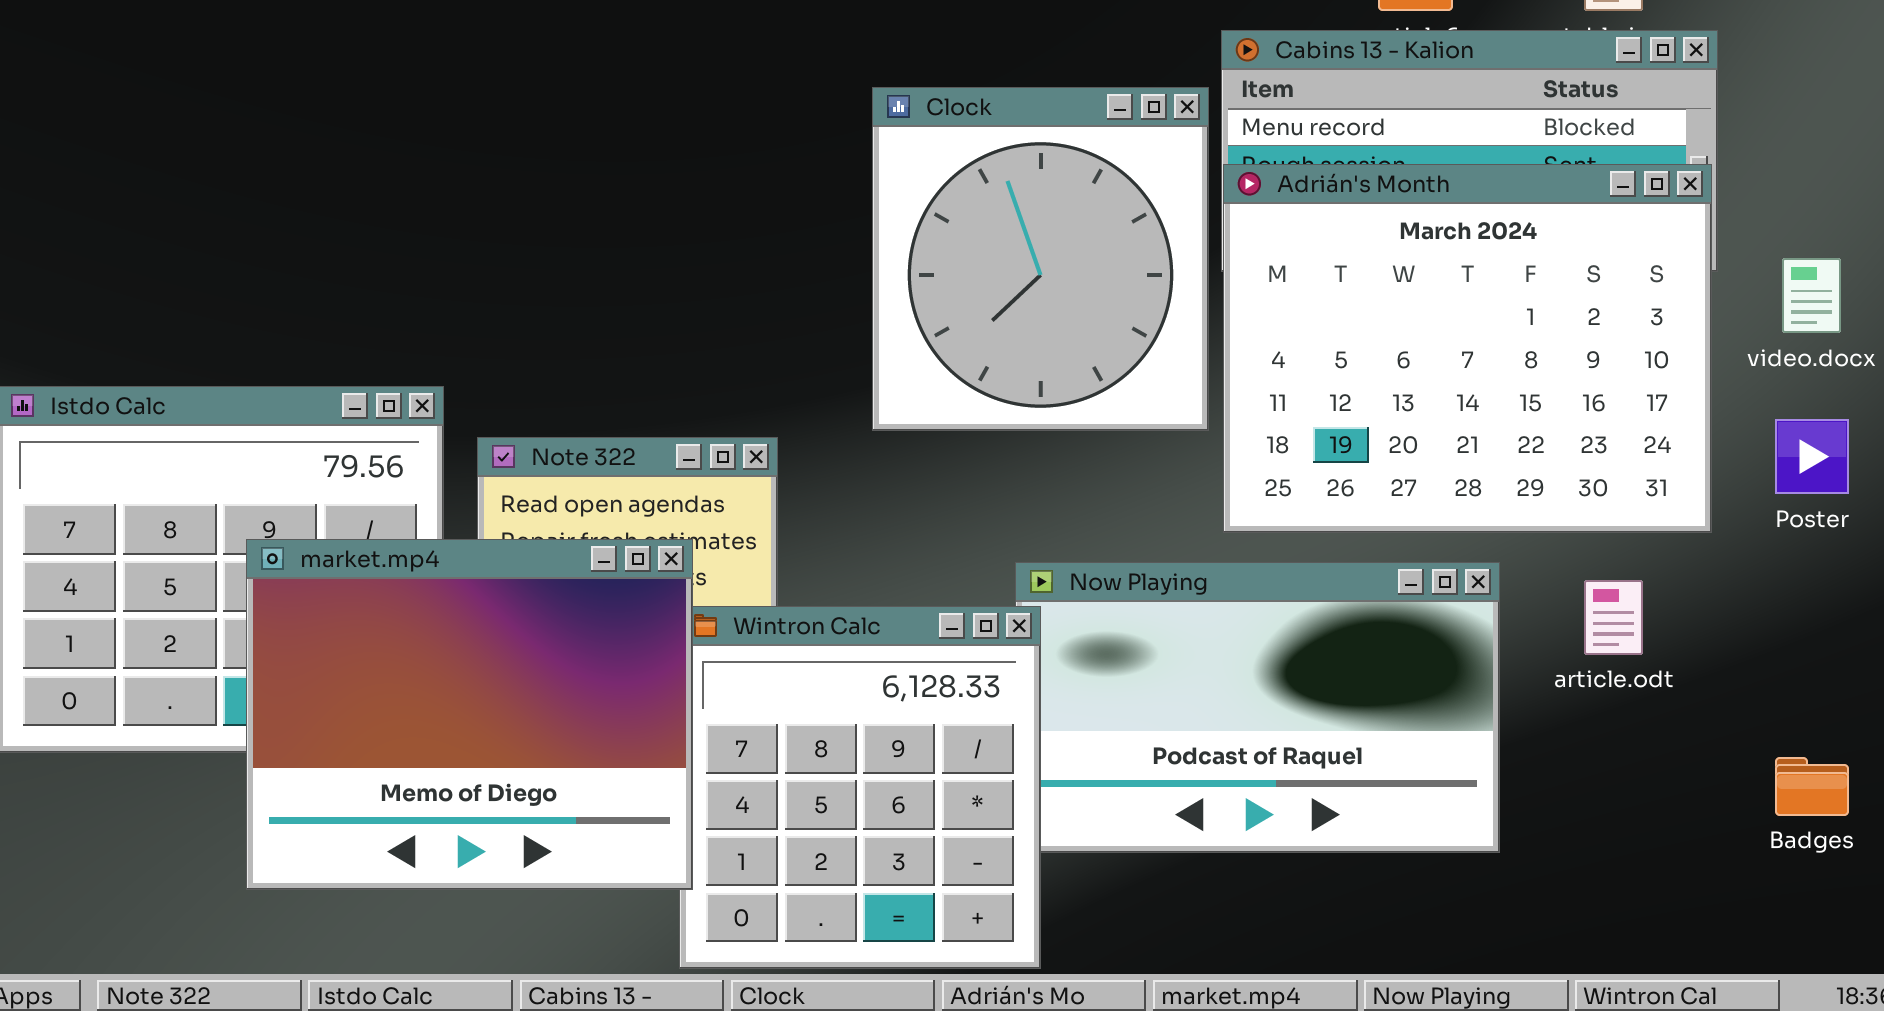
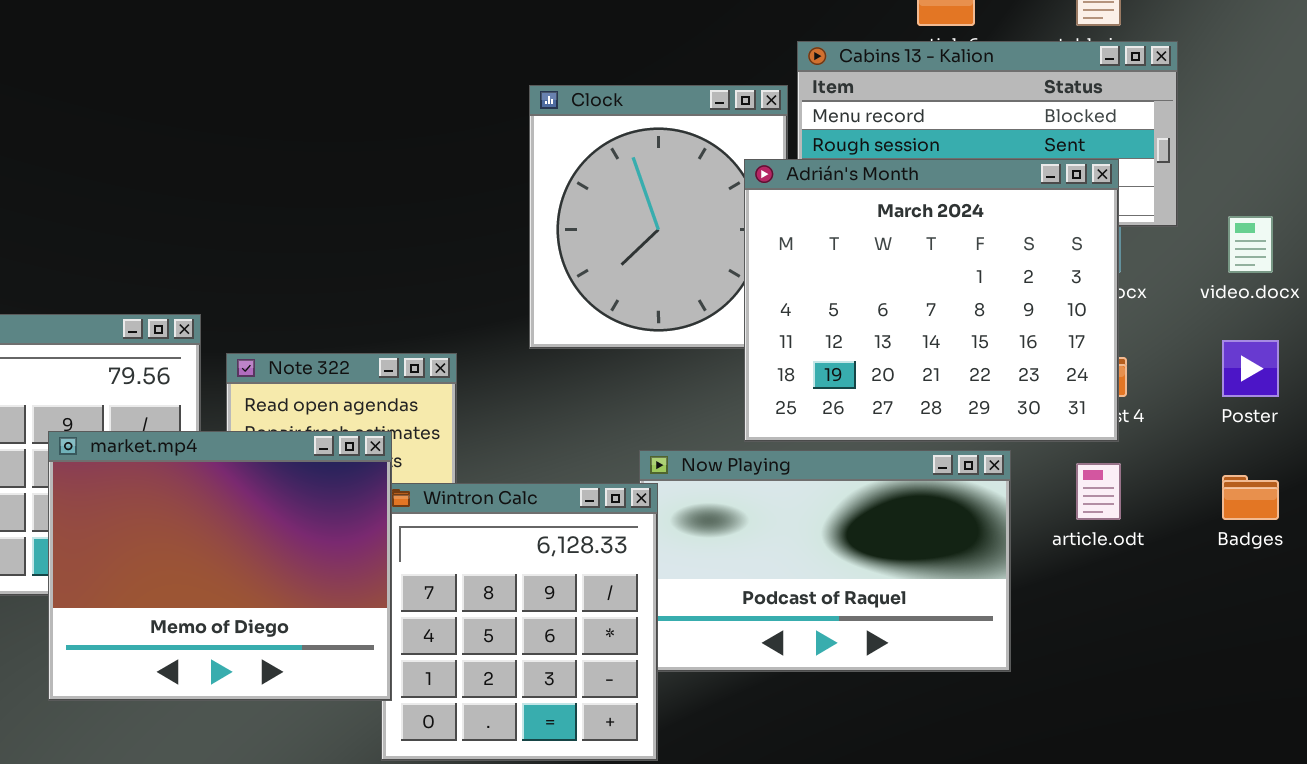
Adrián's Month: [1223,164,1712,533] -> [744,159,1119,442], moved
Badges: [1775,757,1849,816] -> [1222,475,1279,520], moved

